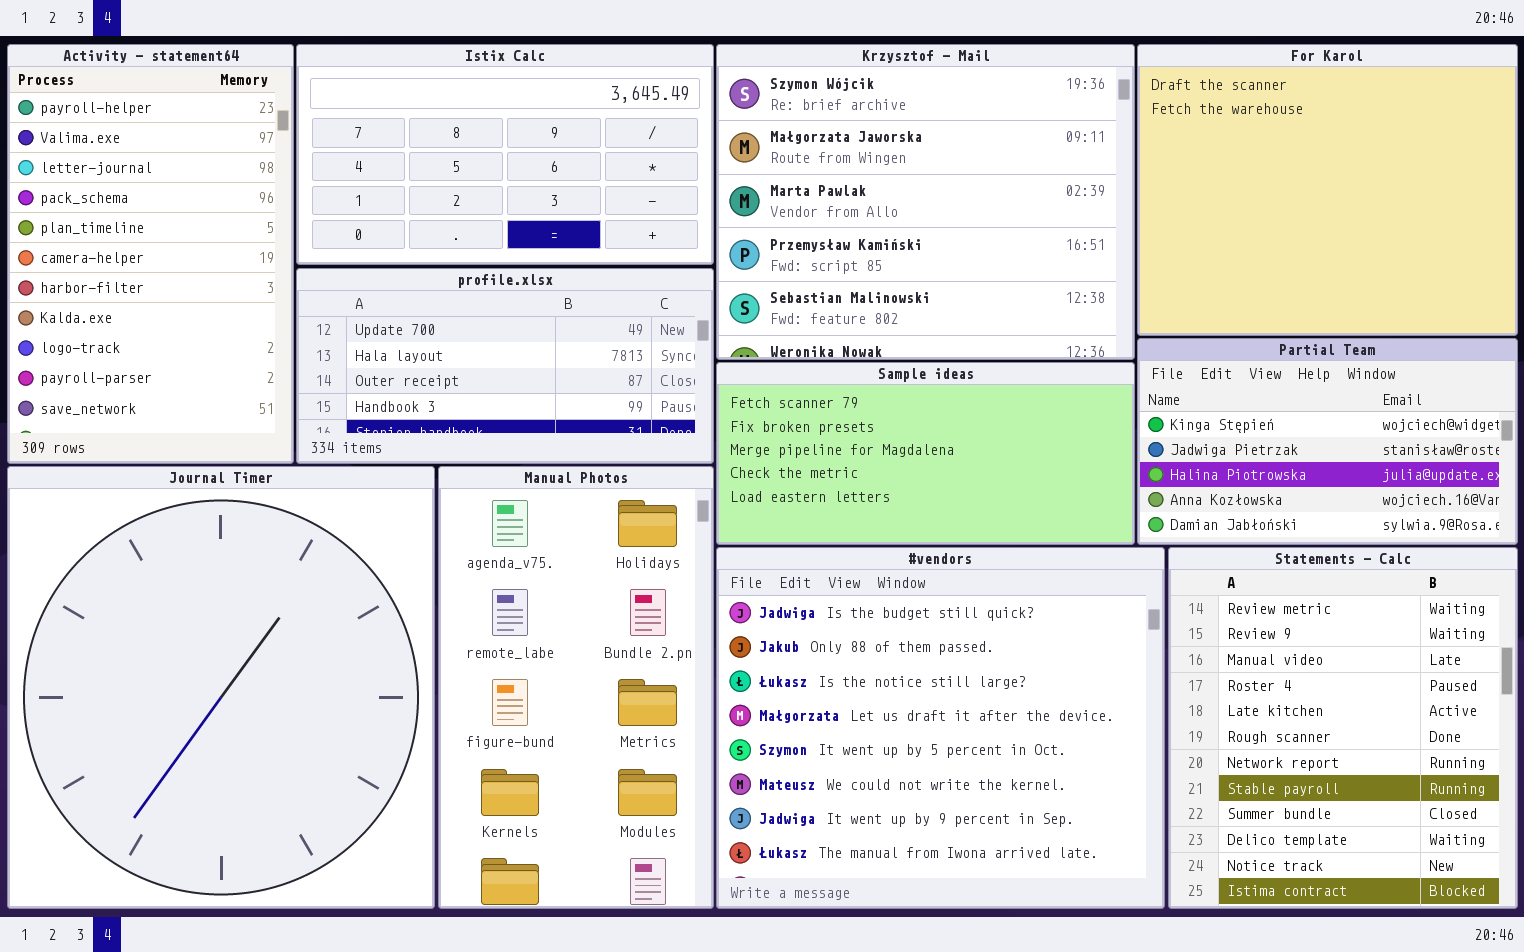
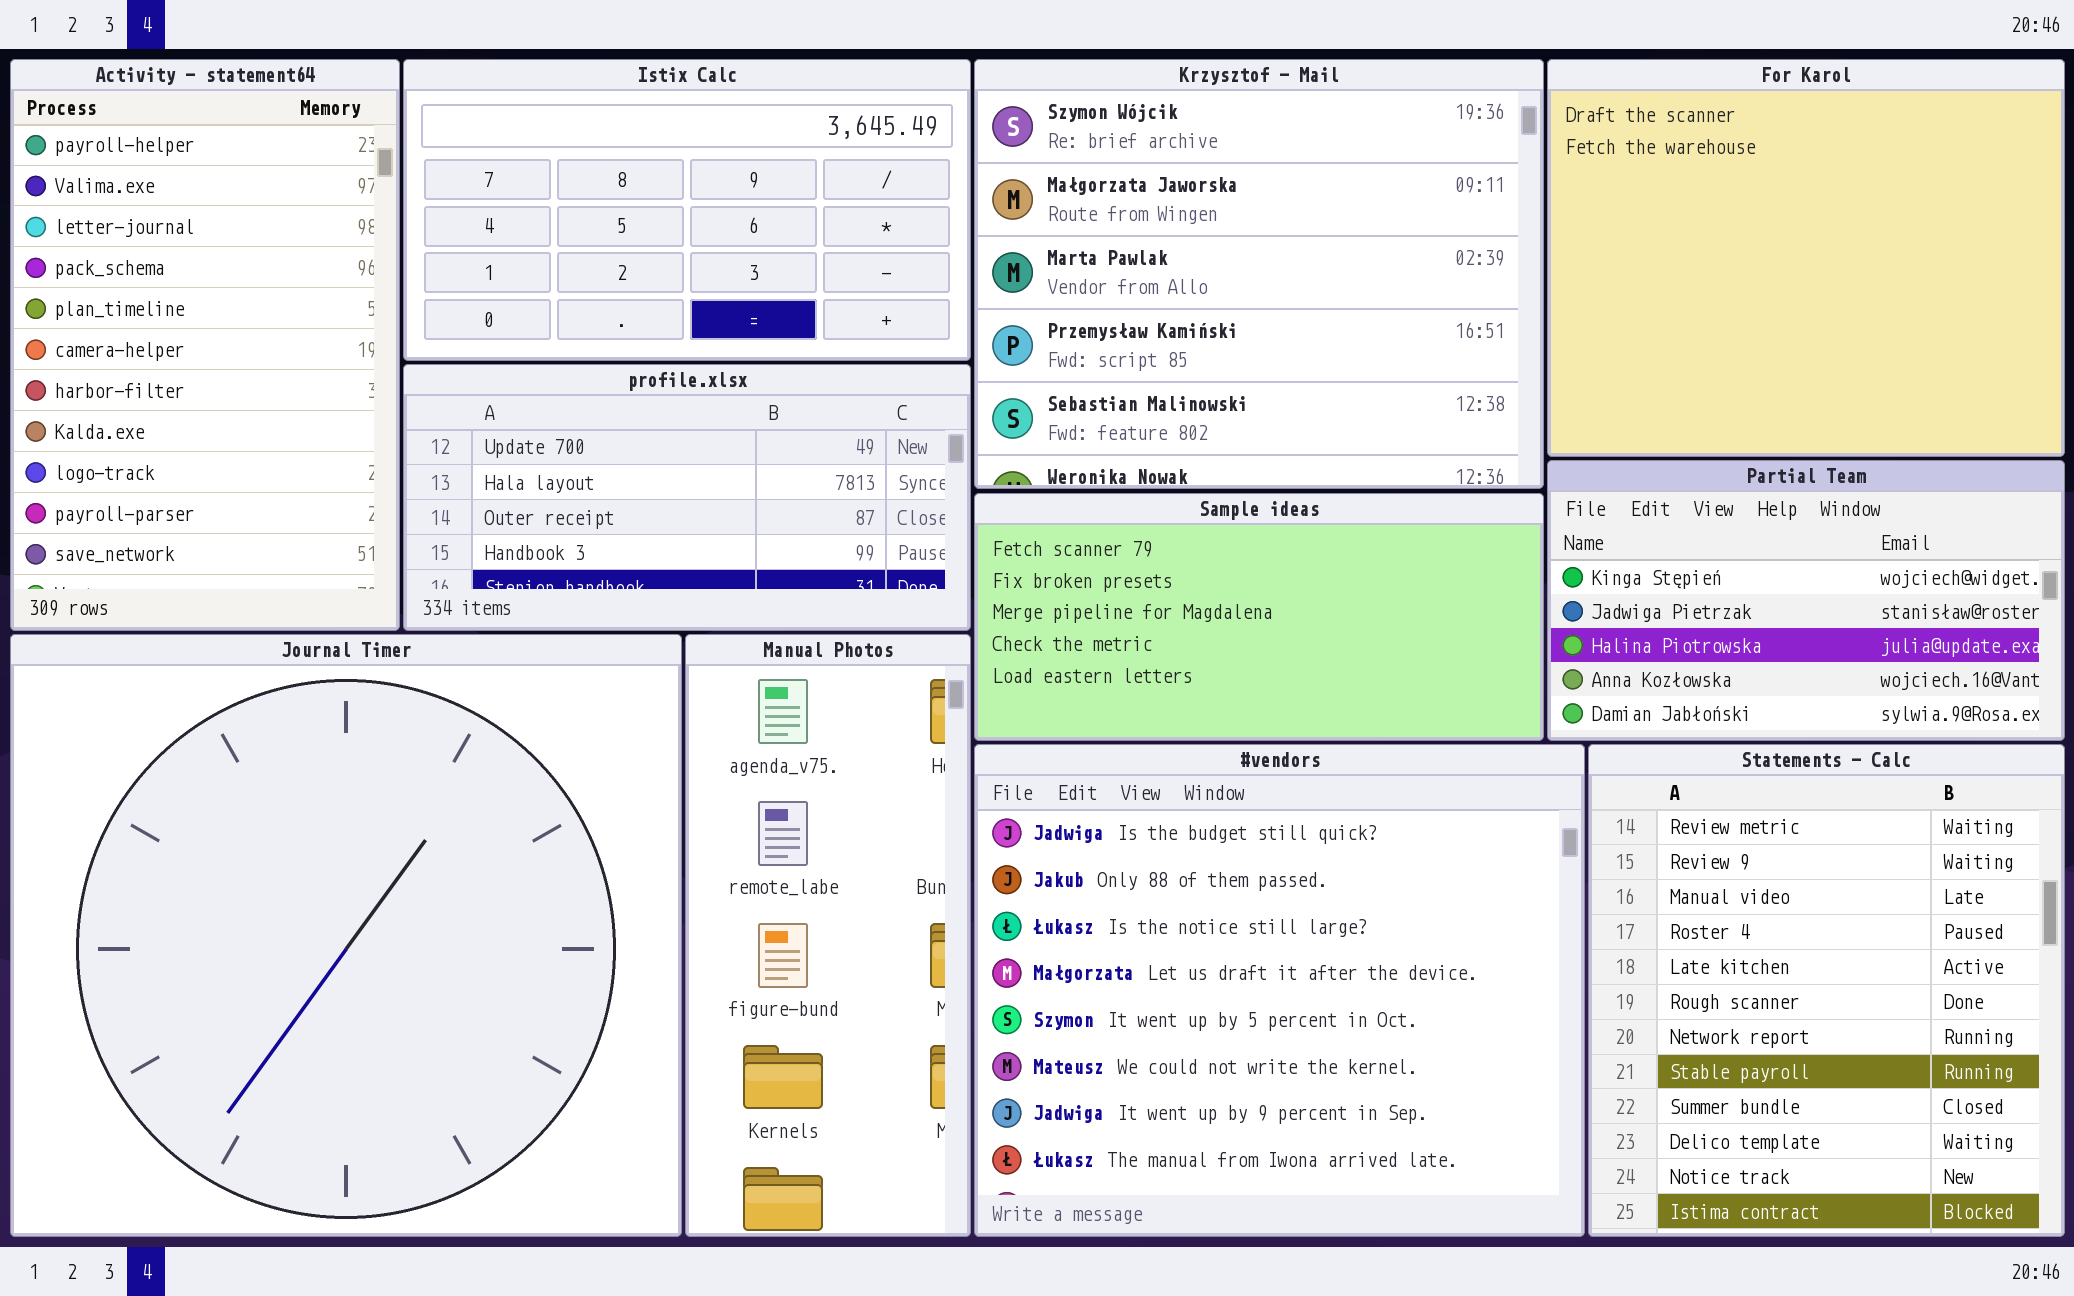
Journal Timer: [7,466,435,909] -> [10,634,682,1237], resized
Manual Photos: [438,466,714,909] -> [685,634,971,1237], resized

